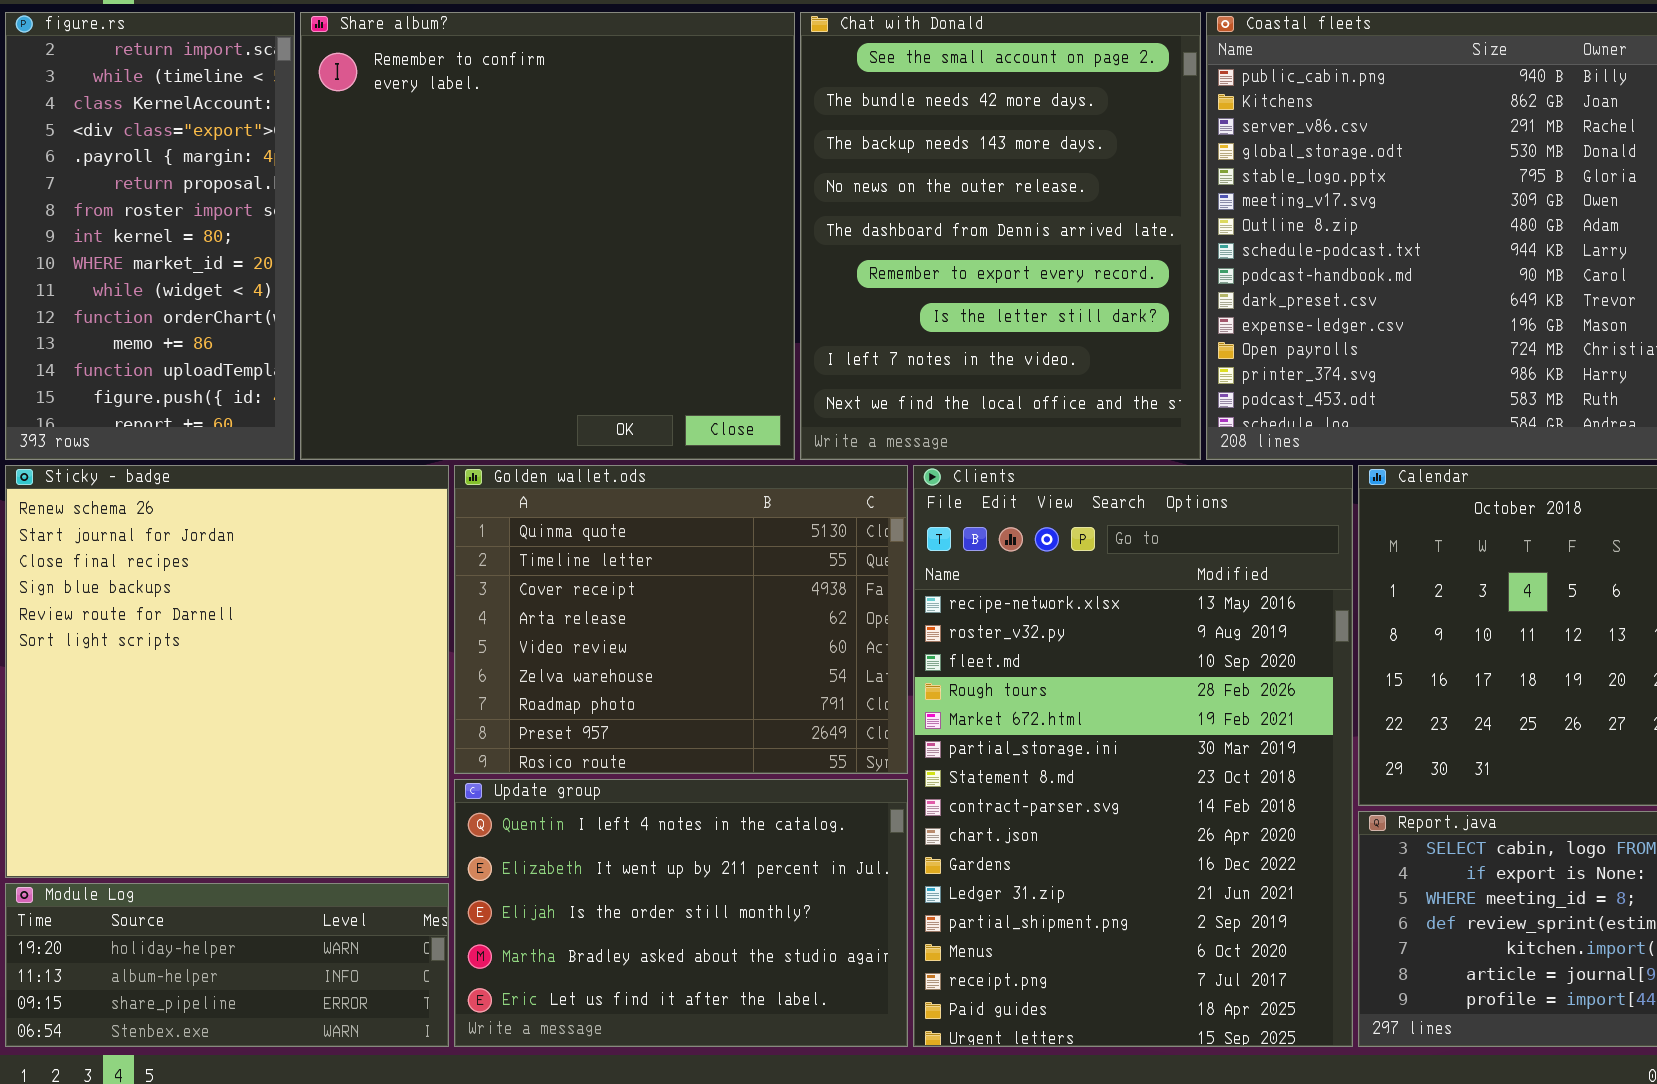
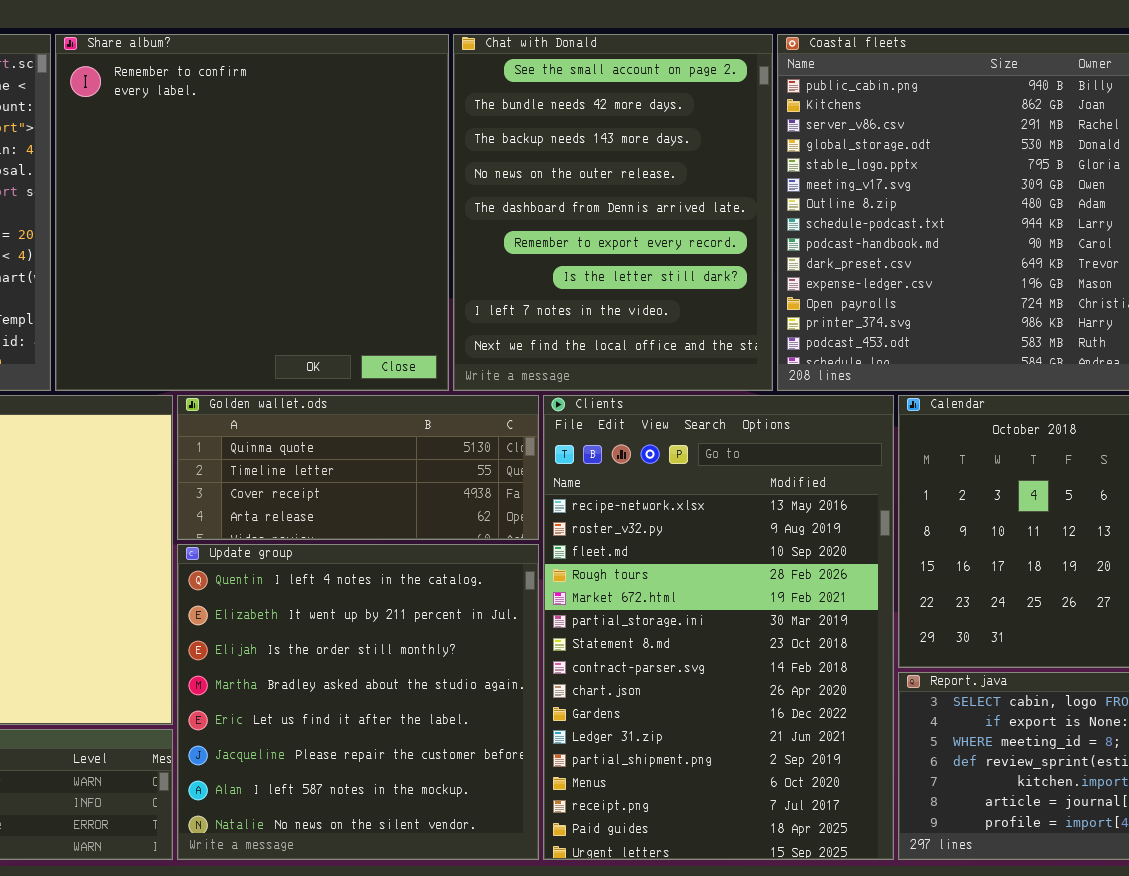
Golden wallet.ods: [454,465,908,774] -> [177,395,539,540], resized
Update group: [454,779,908,1047] -> [177,544,539,860], resized

